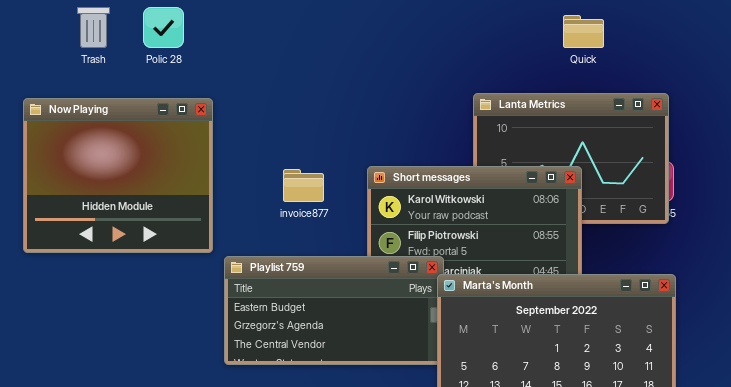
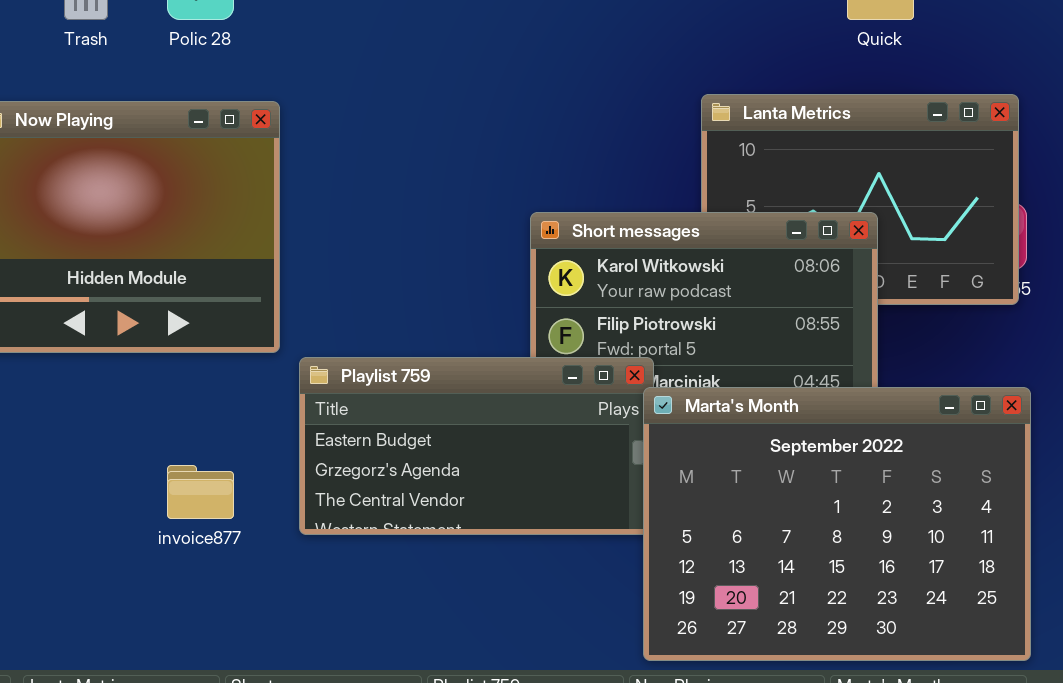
invoice877: [283,169,324,202] -> [167,465,234,519], moved

